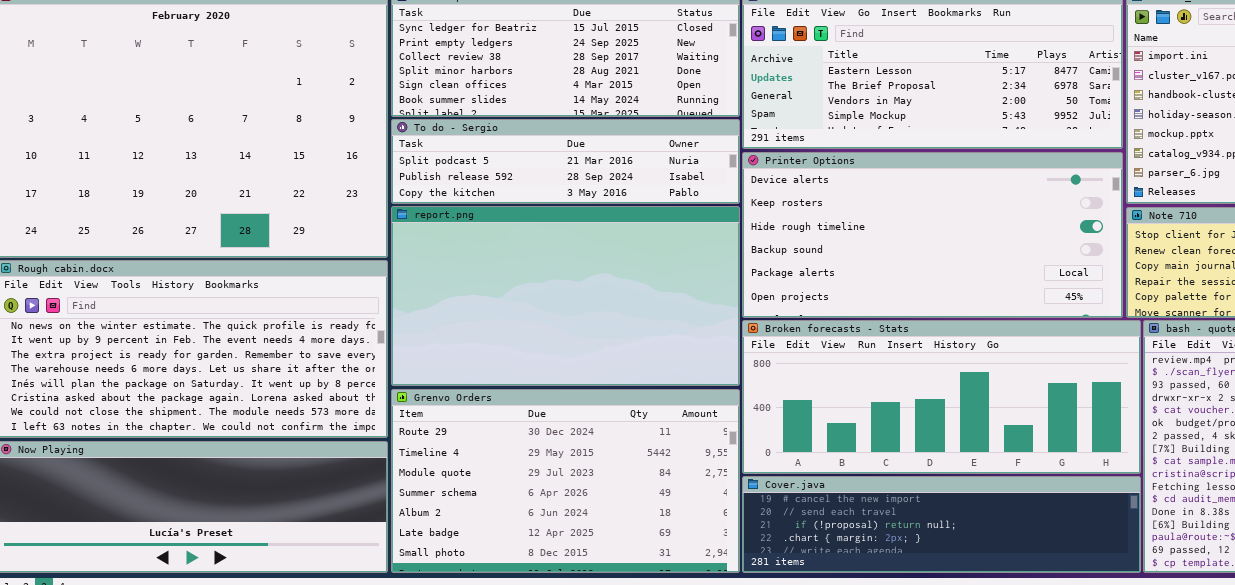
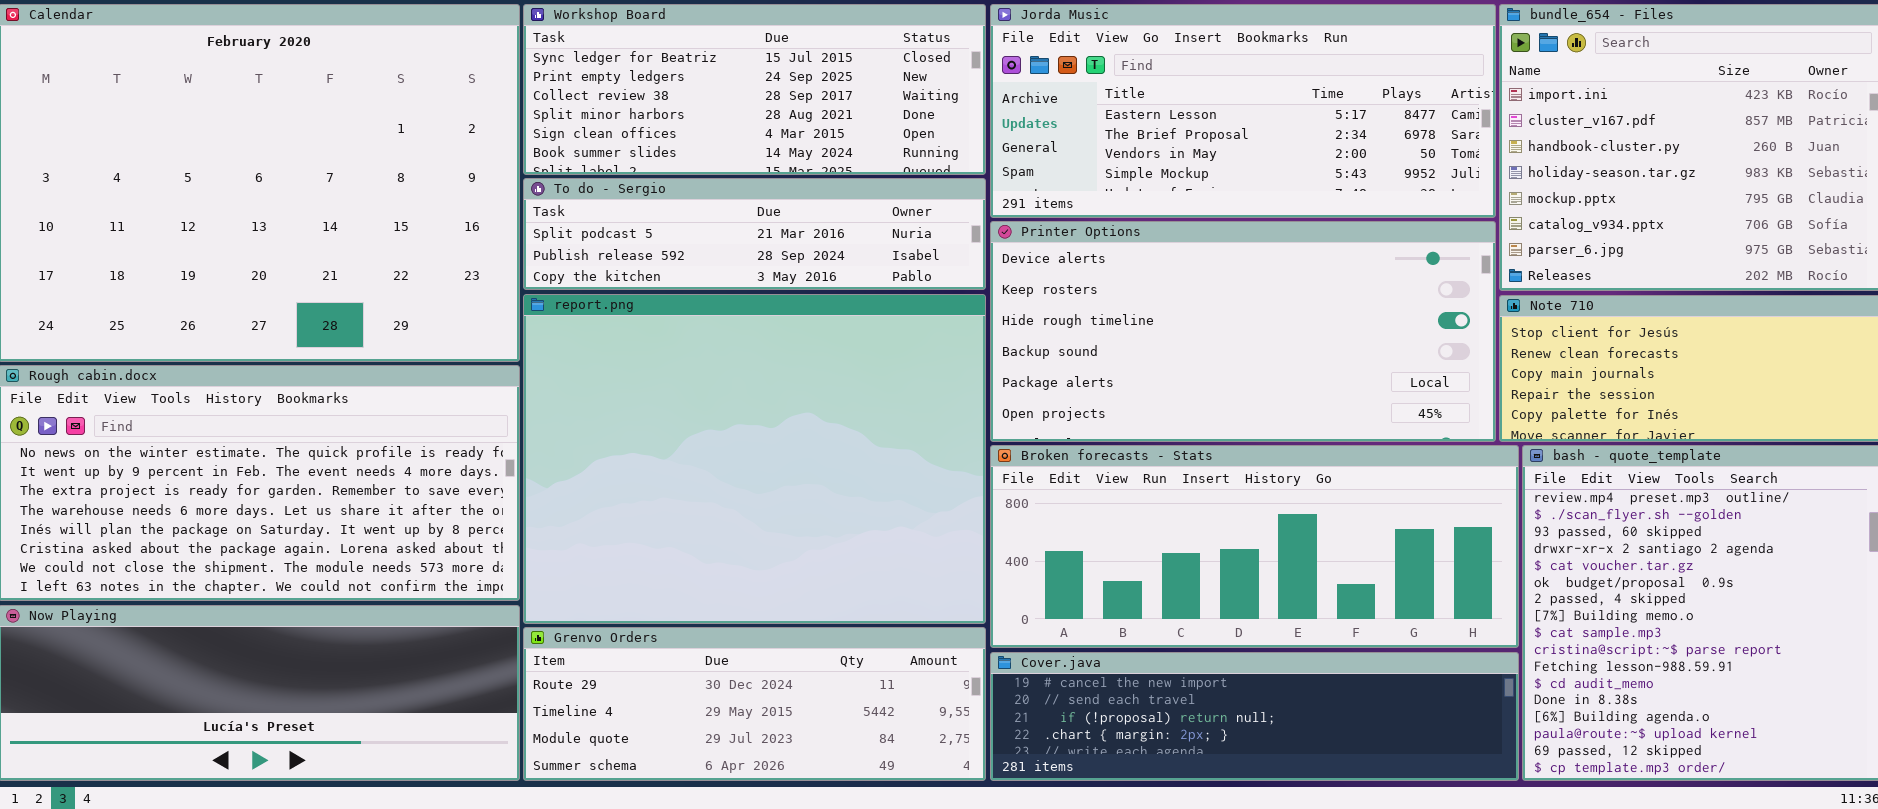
report.png: [391,206,740,386] -> [523,294,986,624], resized
Grenvo Orders: [391,389,740,573] -> [523,627,986,781], resized

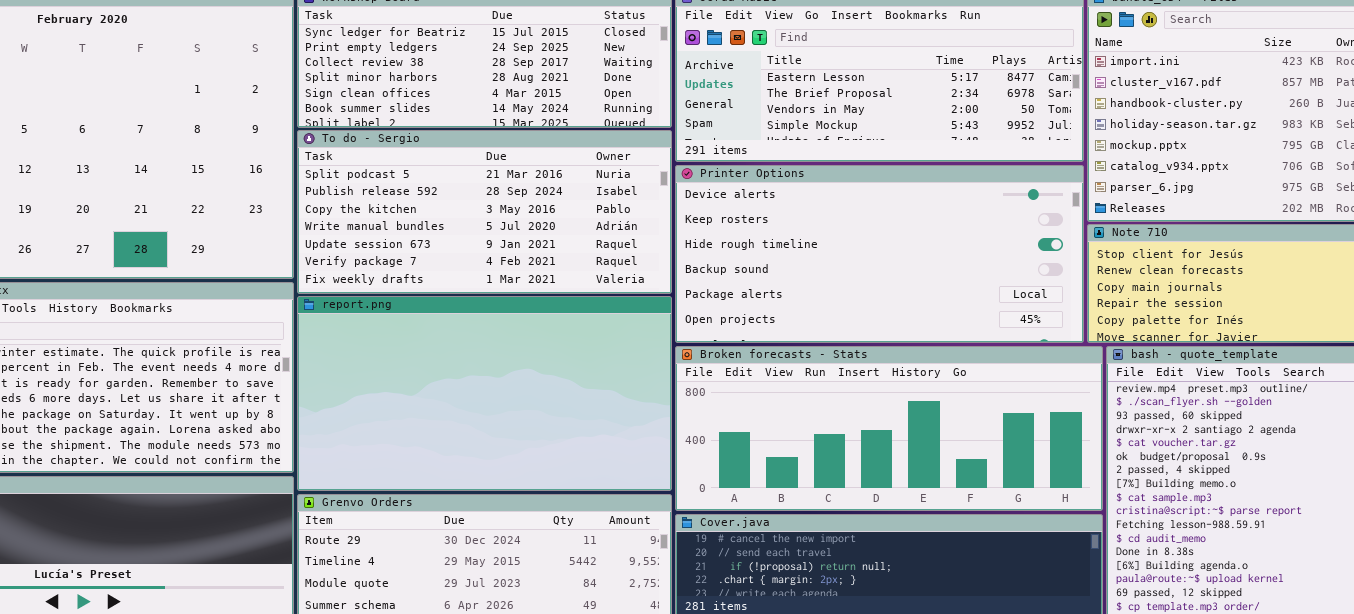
To do - Sergio: [523,178,986,290] -> [297,130,672,294], resized
report.png: [523,294,986,624] -> [297,296,672,491], resized

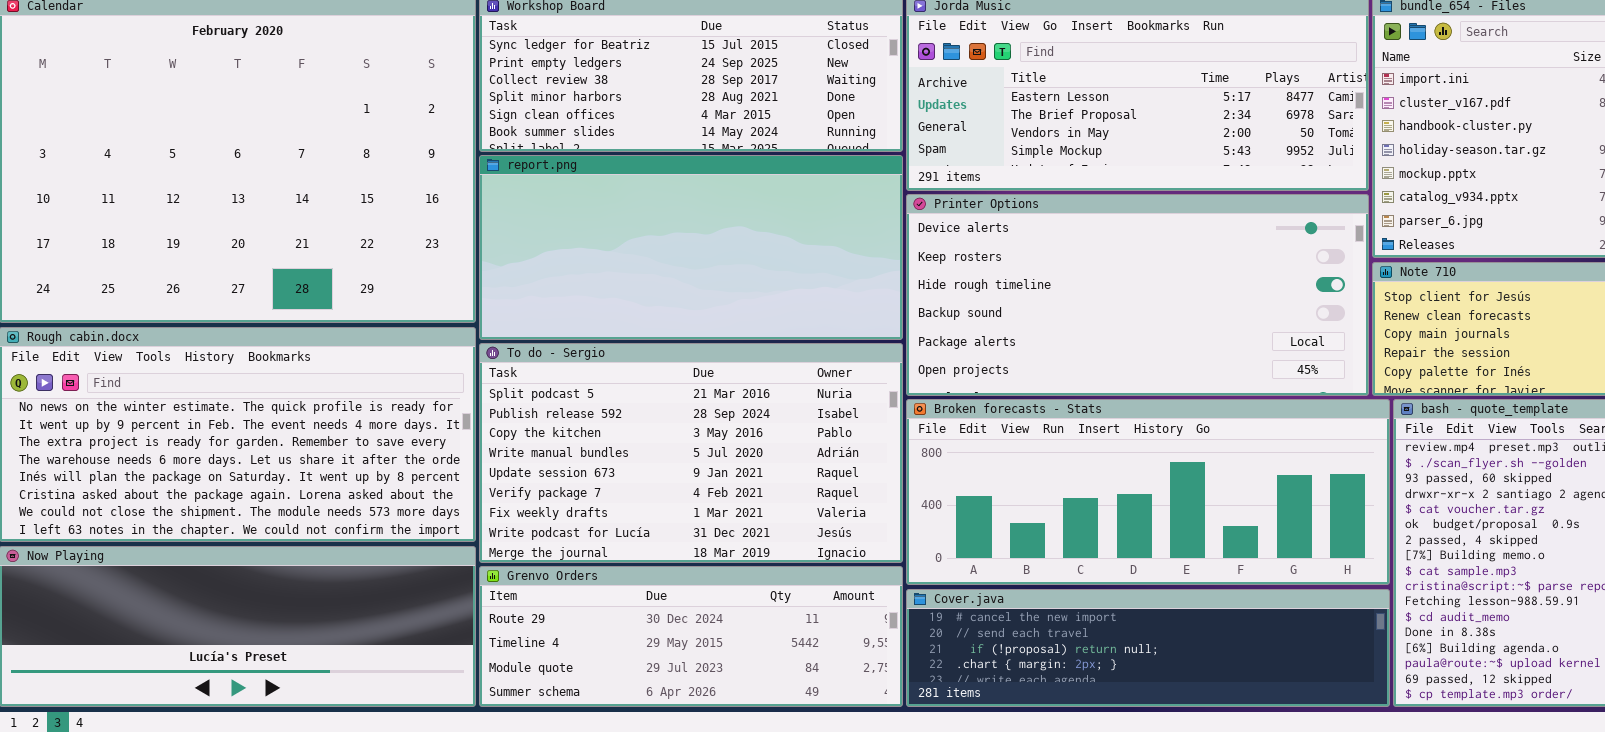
To do - Sergio: [297,130,672,294] -> [479,343,903,563], moved, resized
report.png: [297,296,672,491] -> [479,155,903,340], moved, resized

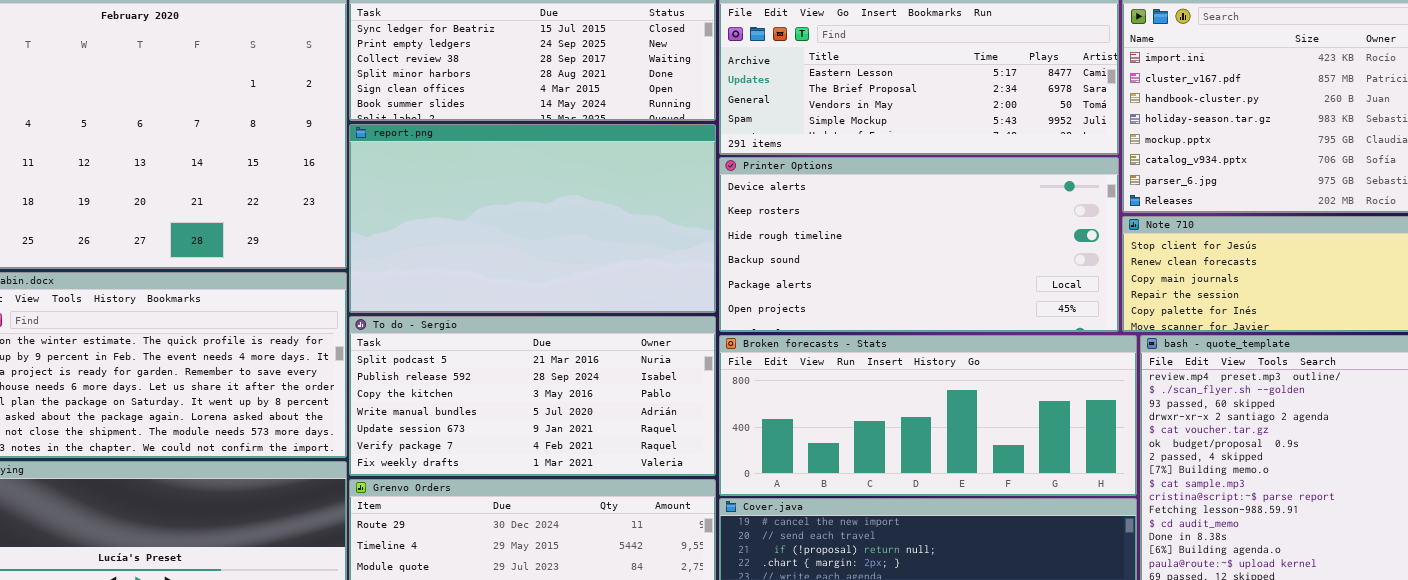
report.png: [479,155,903,340] -> [349,124,716,313], resized
To do - Sergio: [479,343,903,563] -> [349,316,716,476], resized

